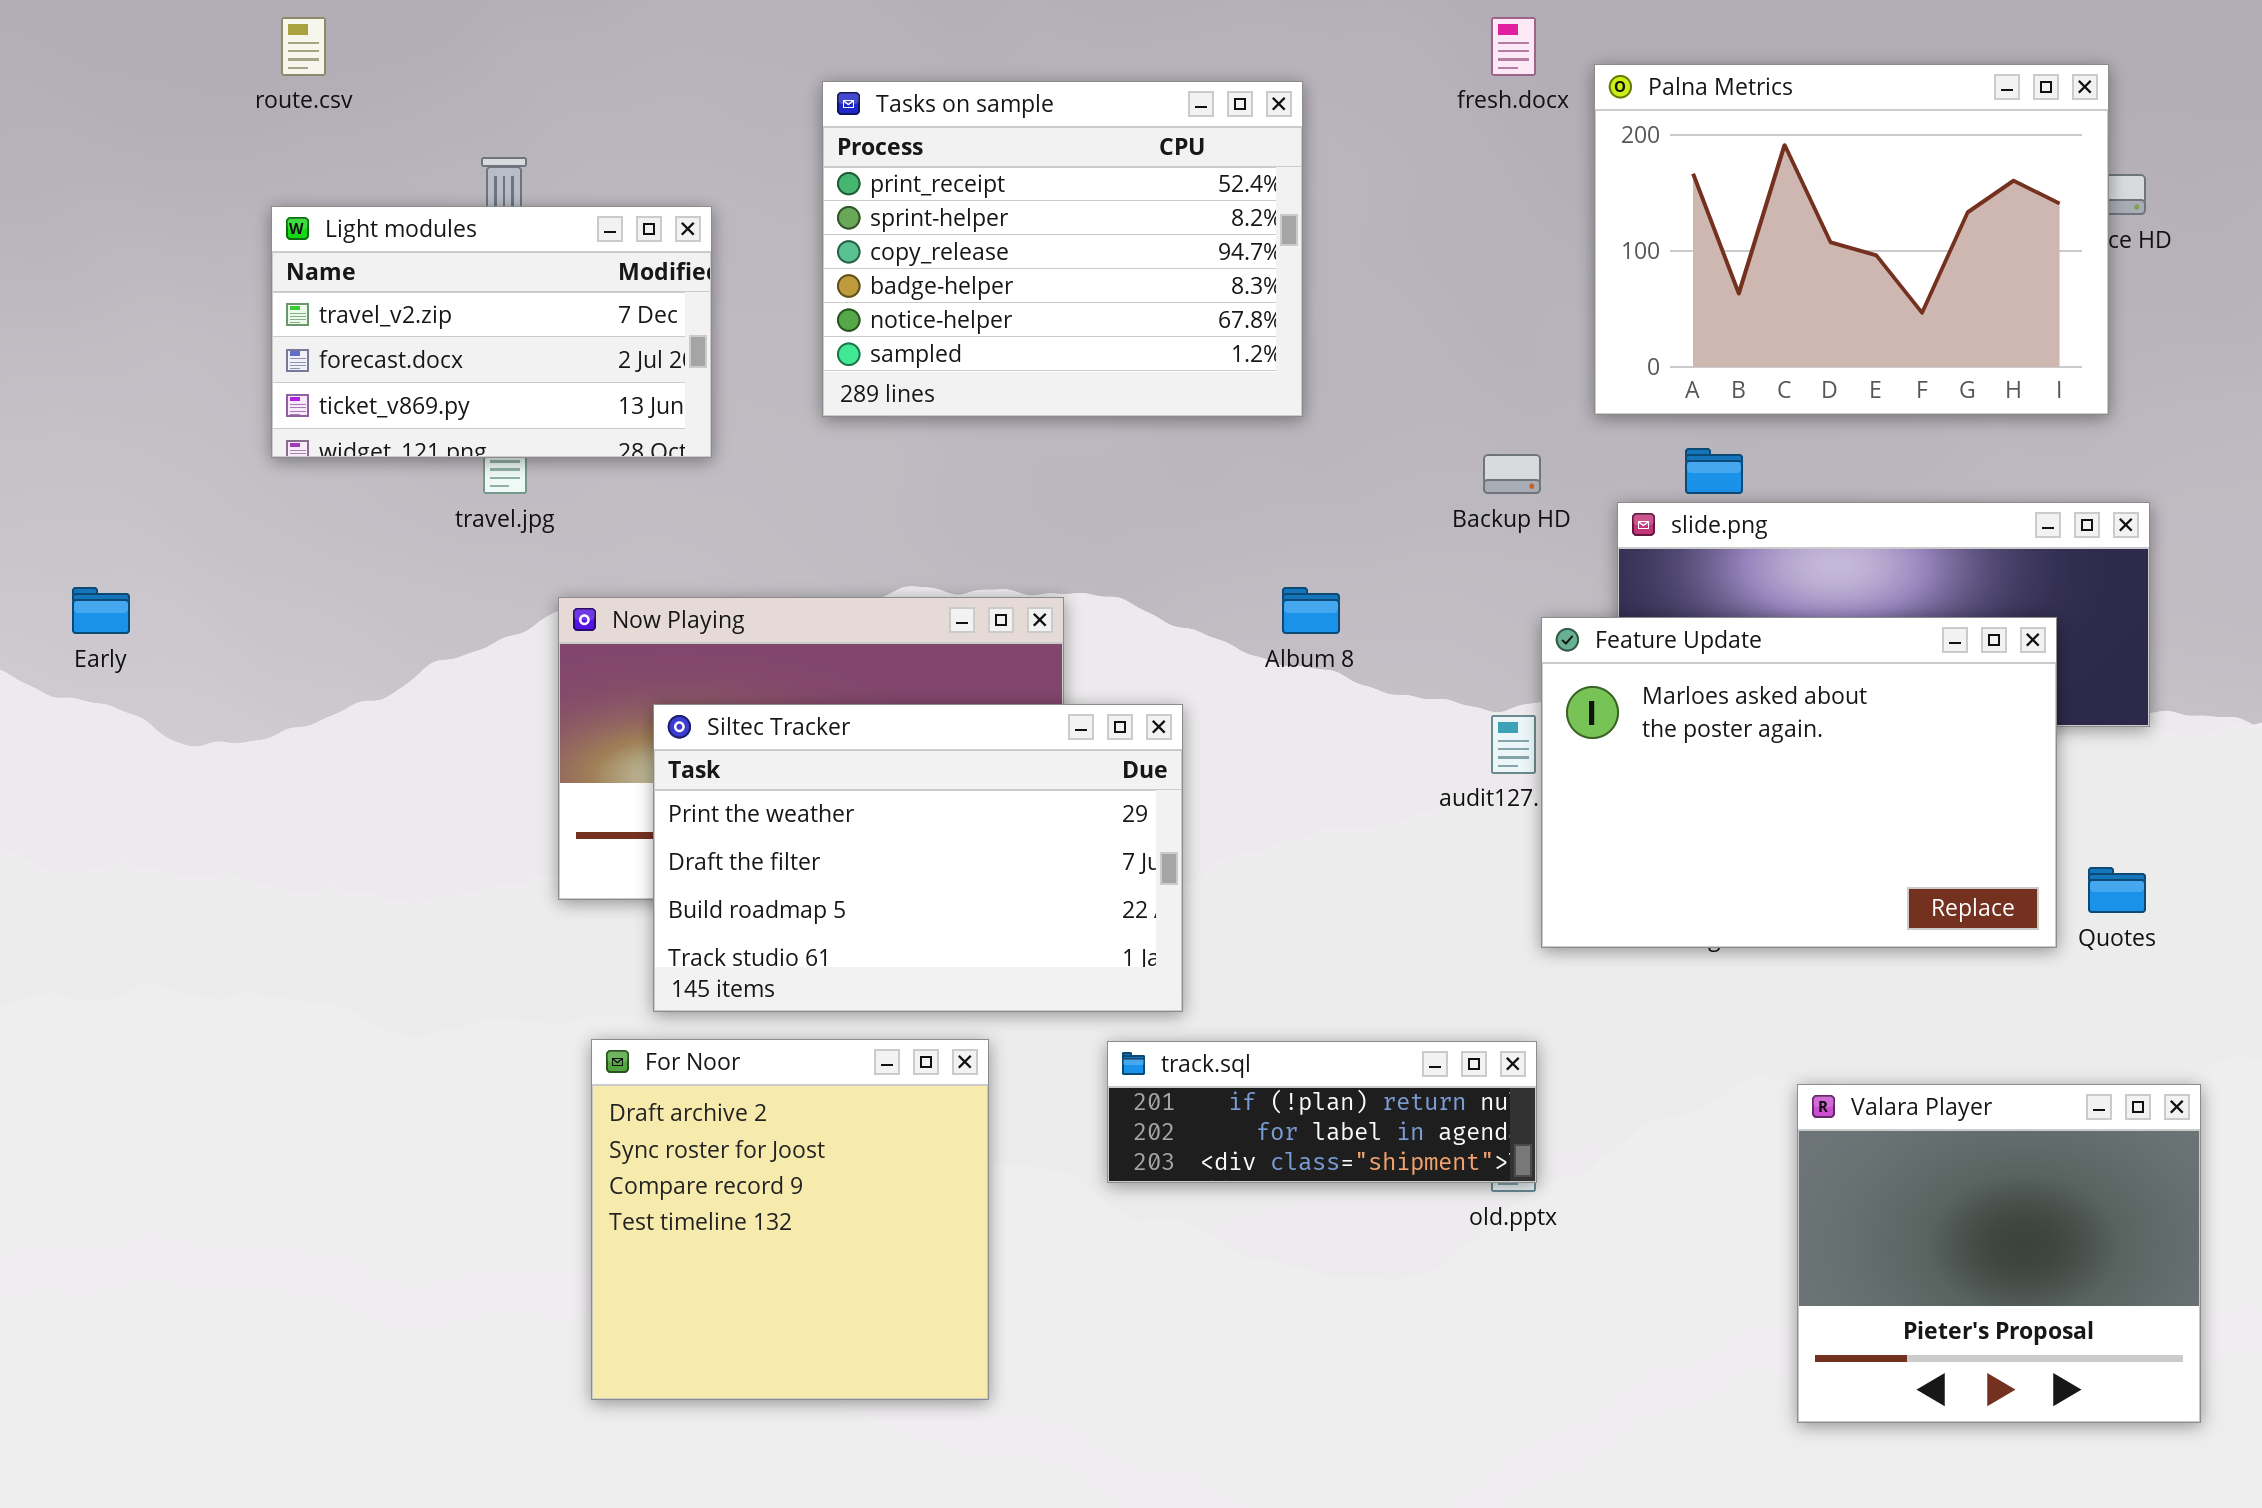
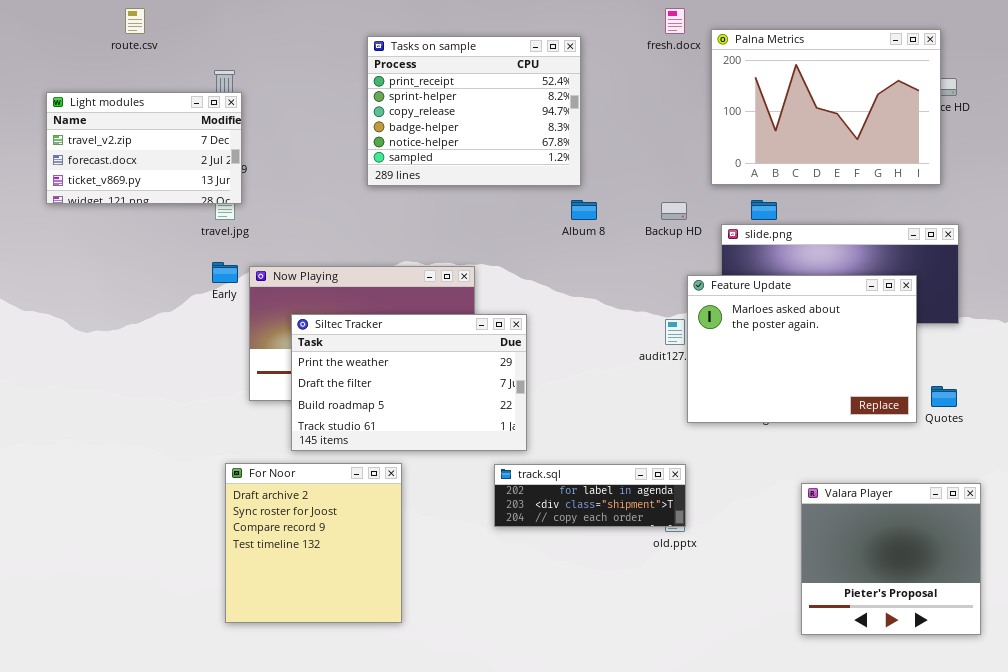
Light modules: [271,206,712,458] -> [46,92,242,204], moved
Early: [72,587,130,634] -> [212,262,238,283], moved
Album 8: [1282,587,1340,634] -> [571,200,597,220], moved
For Noor: [591,1039,989,1400] -> [225,463,402,623], moved
track.sql: [1107,1041,1537,1183] -> [494,464,686,527], scrolled down 1 row

